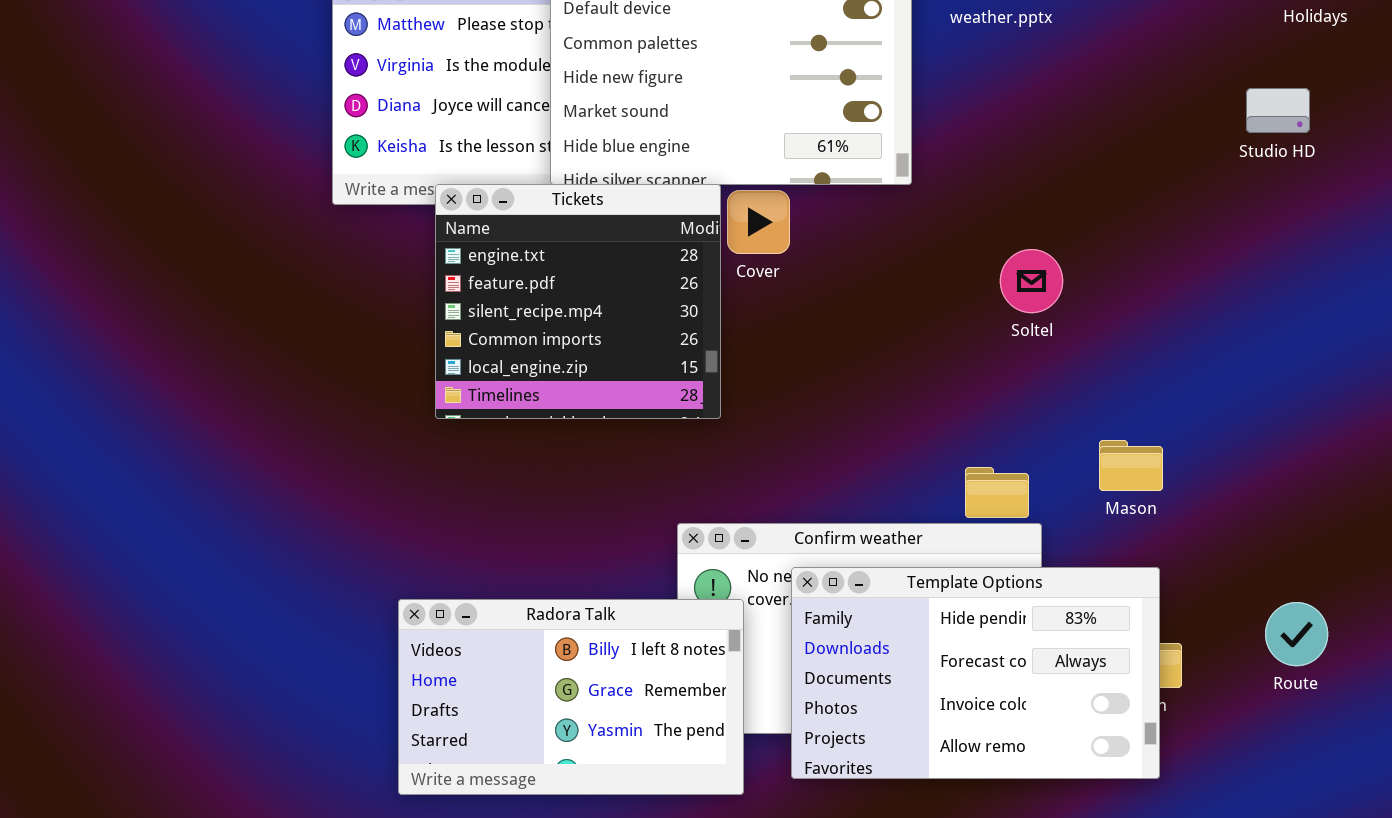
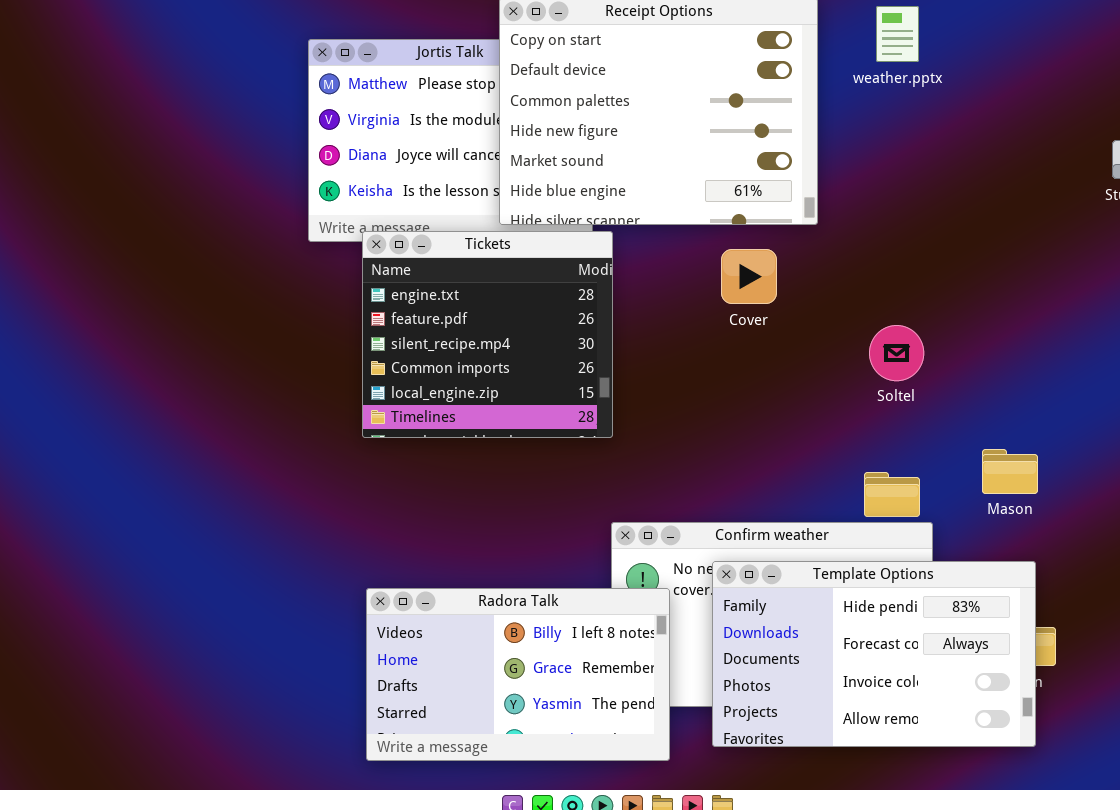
Tickets: [435,184,721,419] -> [362,231,613,438], moved
Cover: [727,190,790,254] -> [721,249,777,304], moved
Soltel: [1000,249,1063,313] -> [869,325,924,381], moved

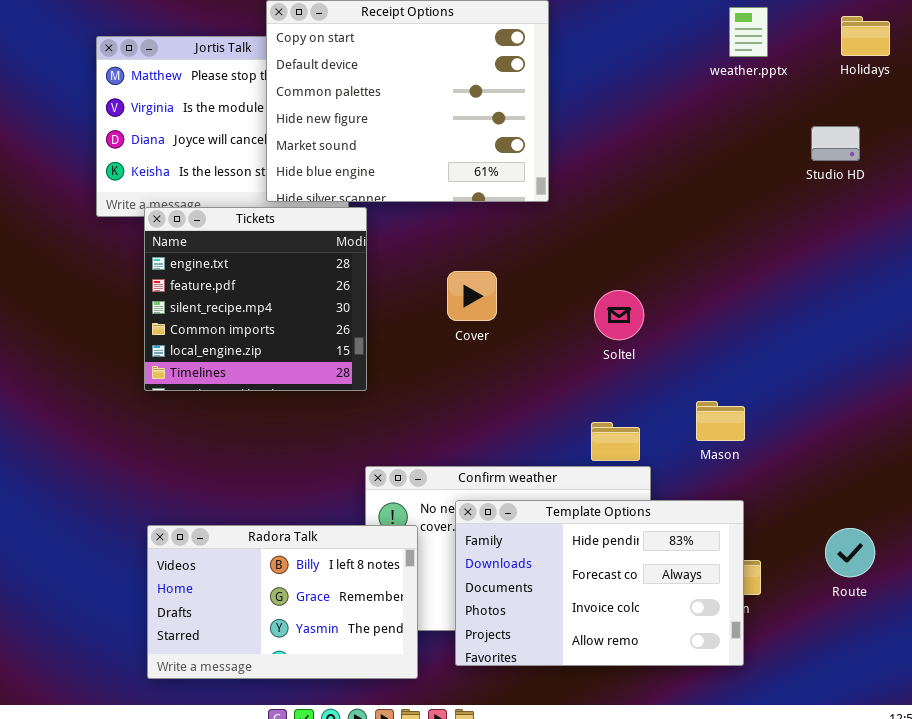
weather.pptx: [876,6,919,62] -> [729,7,768,57], moved
Cover: [721,249,777,304] -> [447,271,497,321], moved

